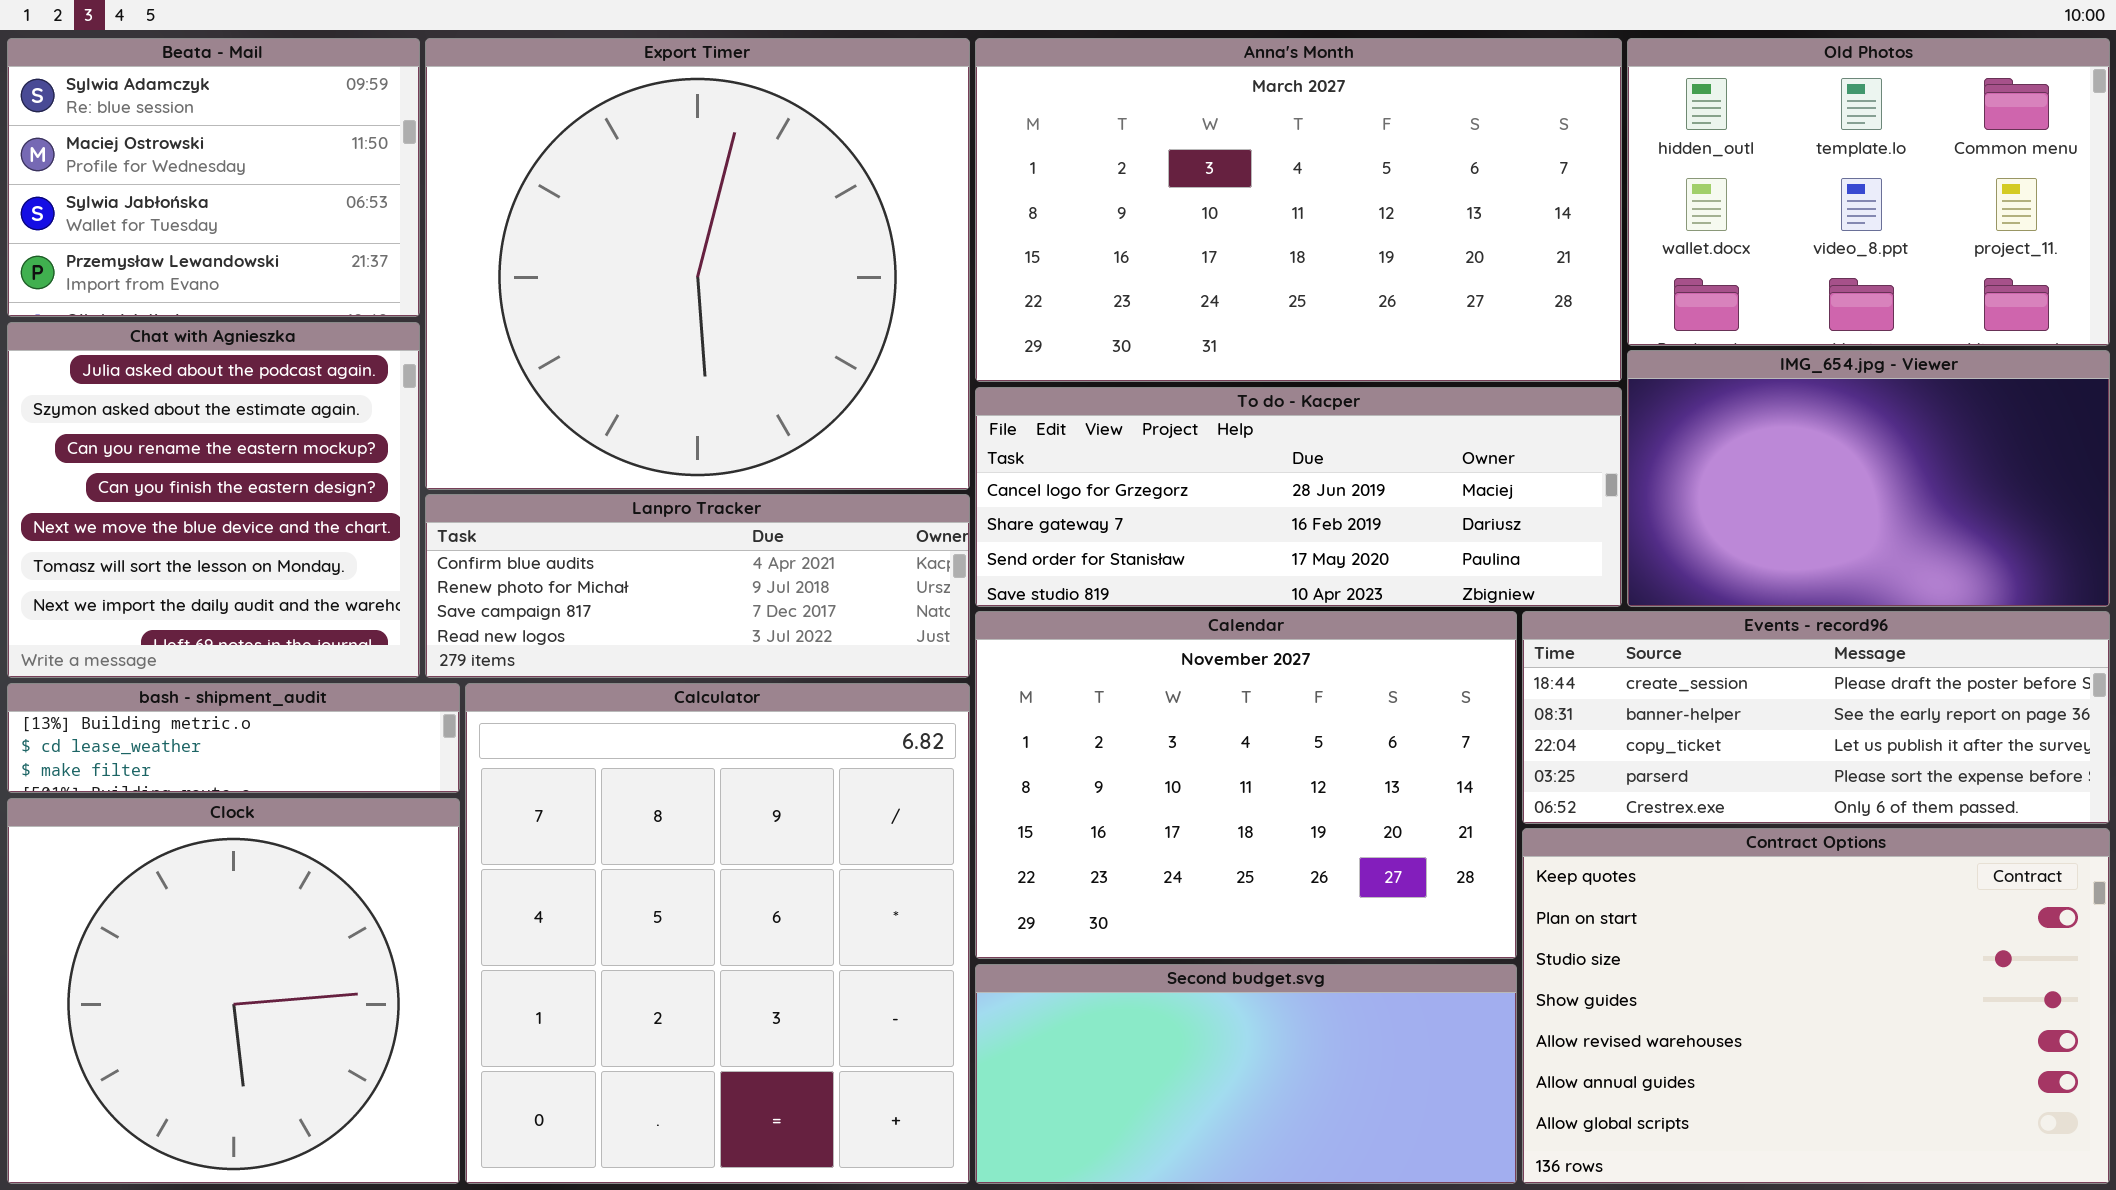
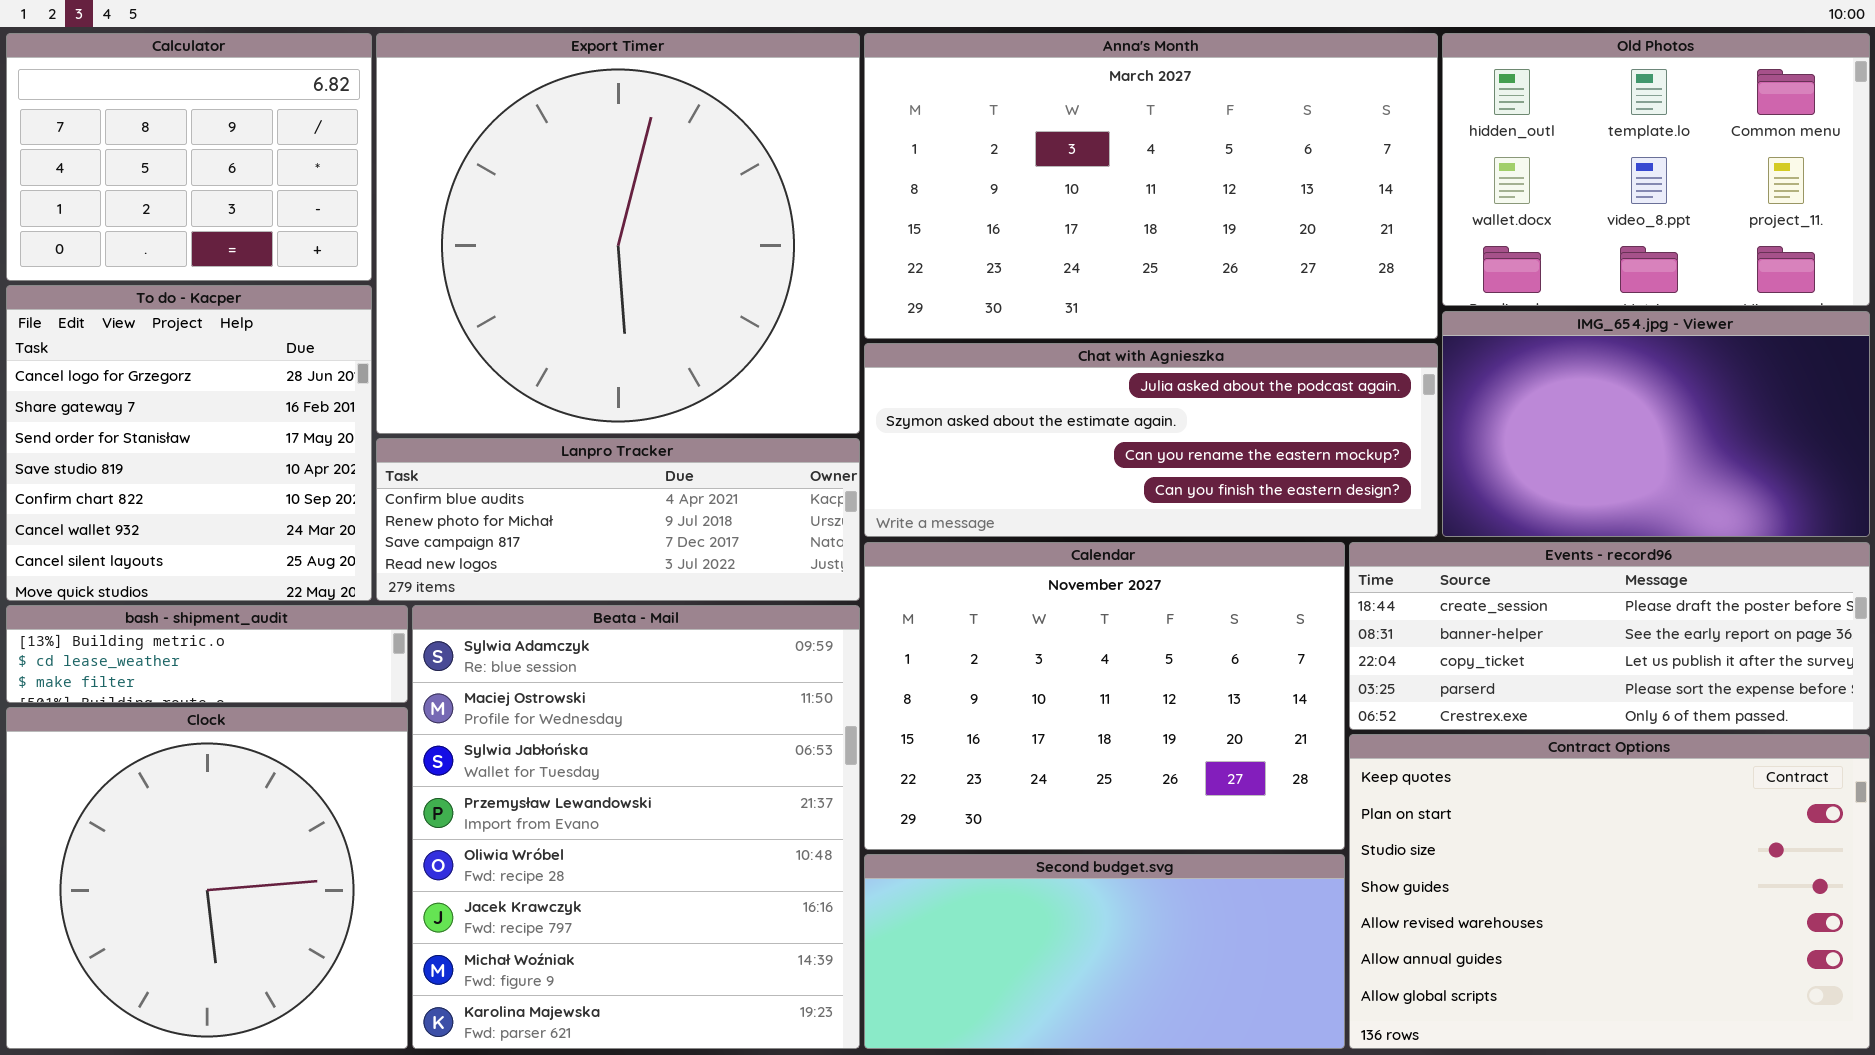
Beata - Mail: [7,38,420,317] -> [412,605,860,1049], moved, resized
Chat with Agnieszka: [7,322,420,678] -> [864,343,1438,537], moved, resized
To do - Kacper: [975,387,1622,607] -> [6,285,372,601], moved, resized
Calculator: [465,683,970,1184] -> [6,33,372,281], moved, resized

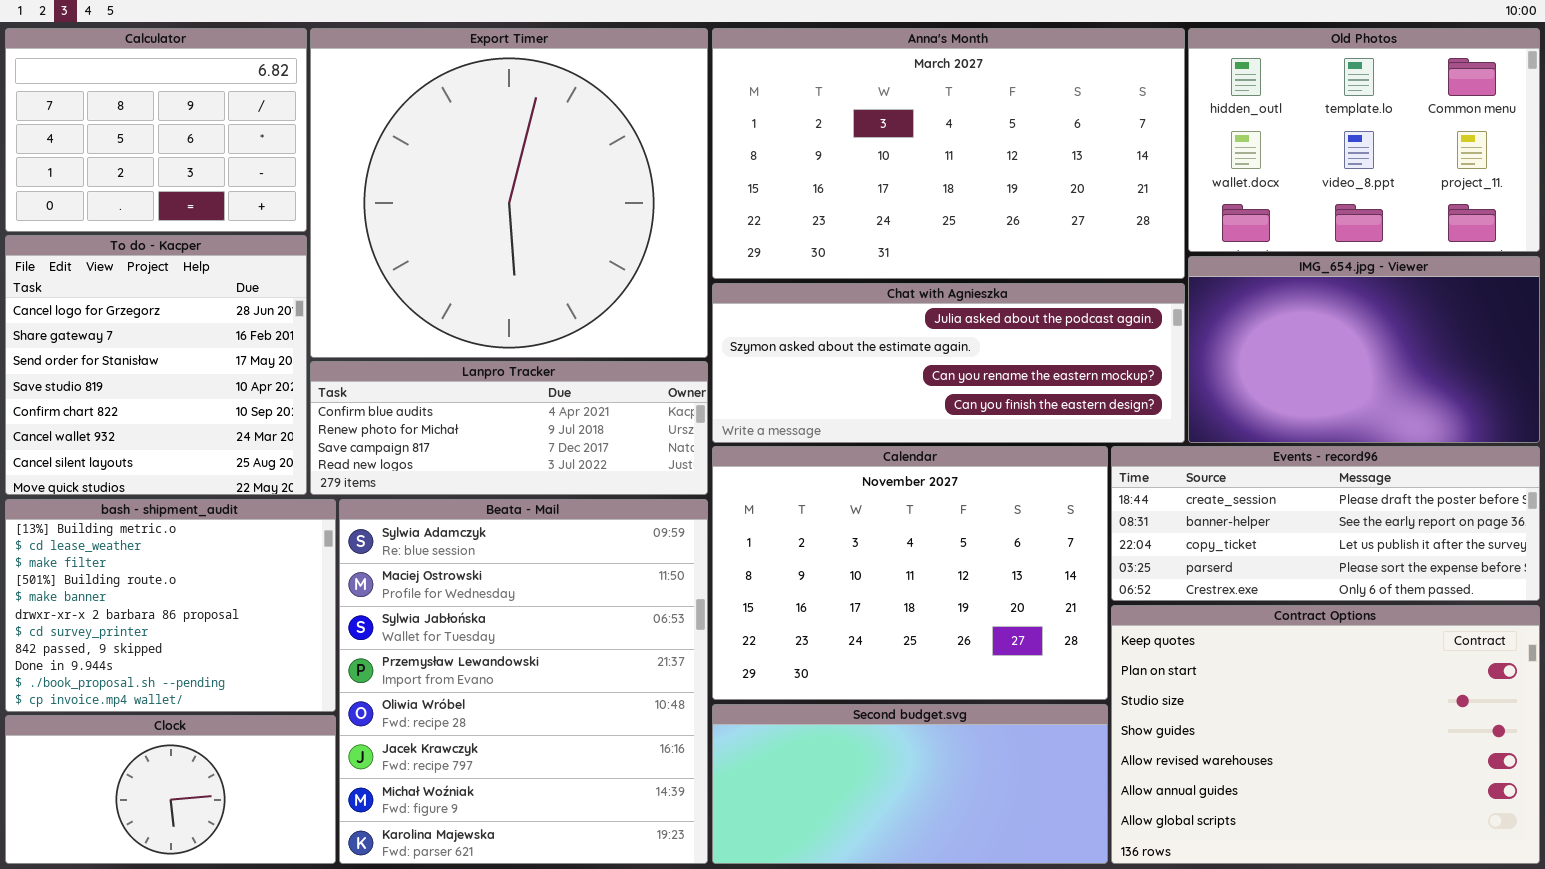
bash - shipment_audit: [6,605,408,703] -> [5,499,336,712], resized
Clock: [6,707,408,1049] -> [5,715,336,864], resized

